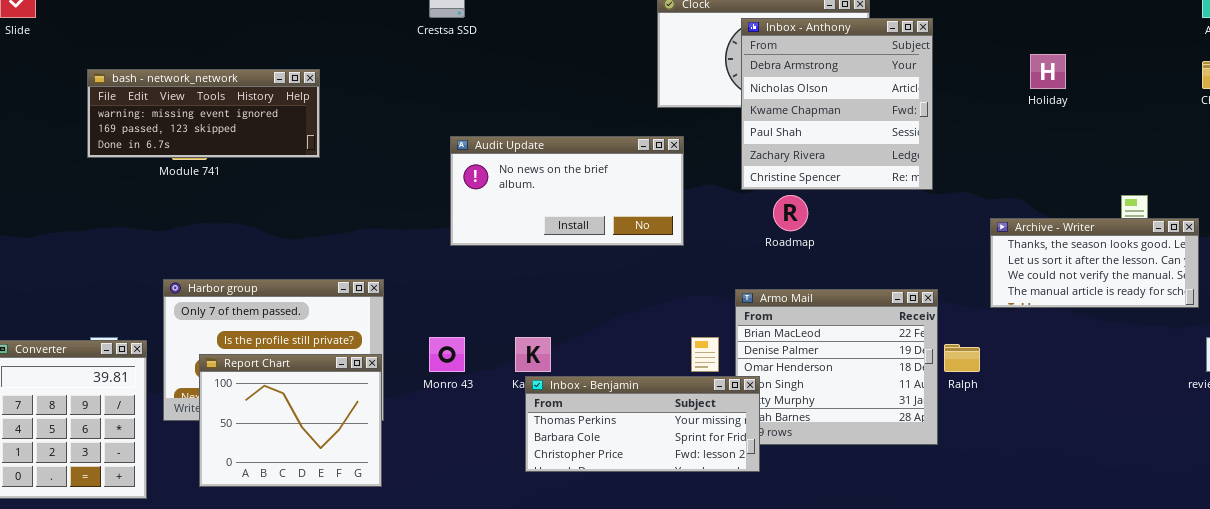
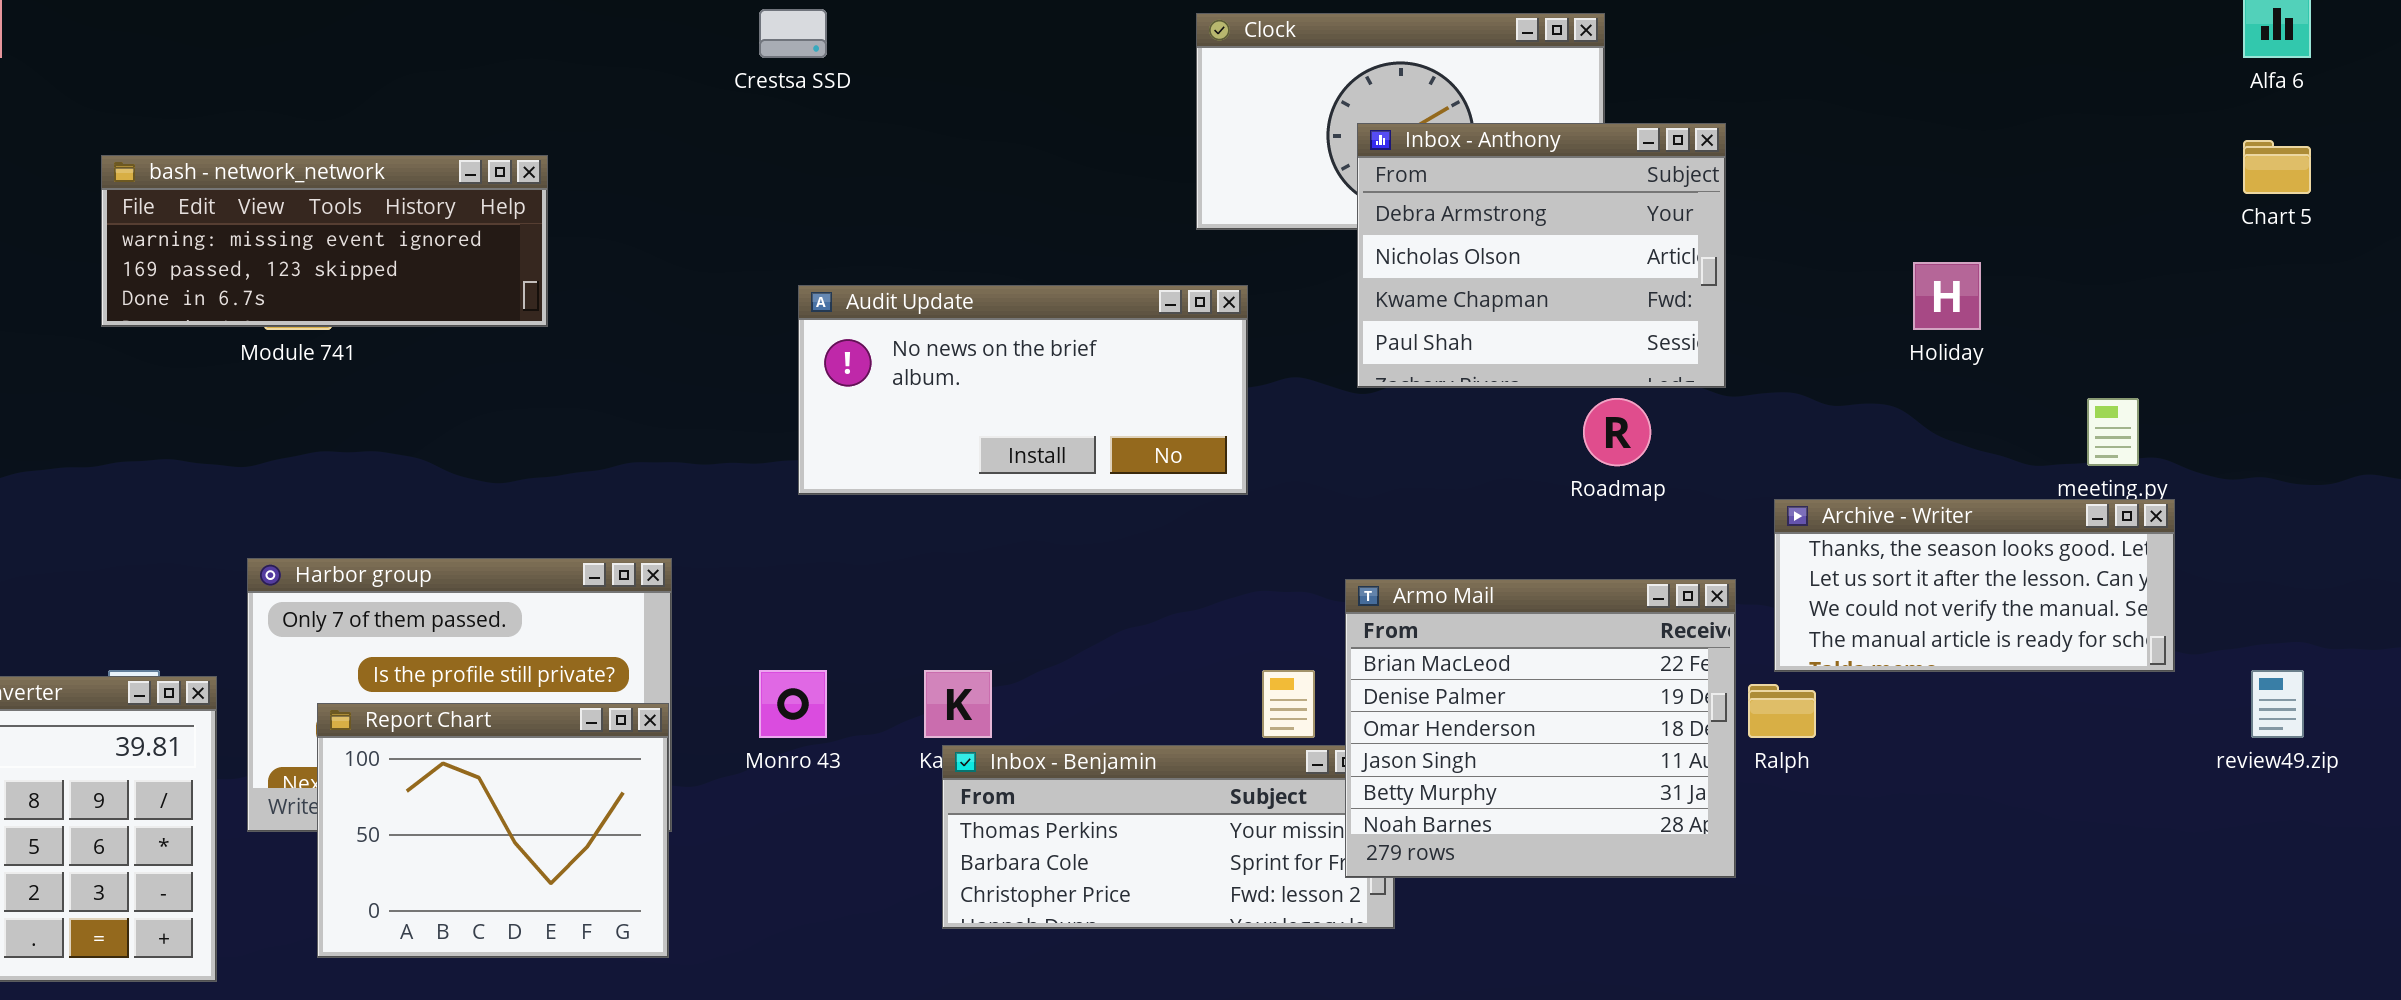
Inbox - Anthony: [741,18,933,190] -> [1357,123,1726,388], resized
Holiday: [1030,54,1066,89] -> [1913,262,1981,330], moved
Roadmap: [773,195,808,231] -> [1583,398,1651,466], moved
Archive - Writer: [990,218,1199,308] -> [1774,499,2175,672], moved
Armo Mail: [735,289,938,445] -> [1345,579,1736,878], raised

